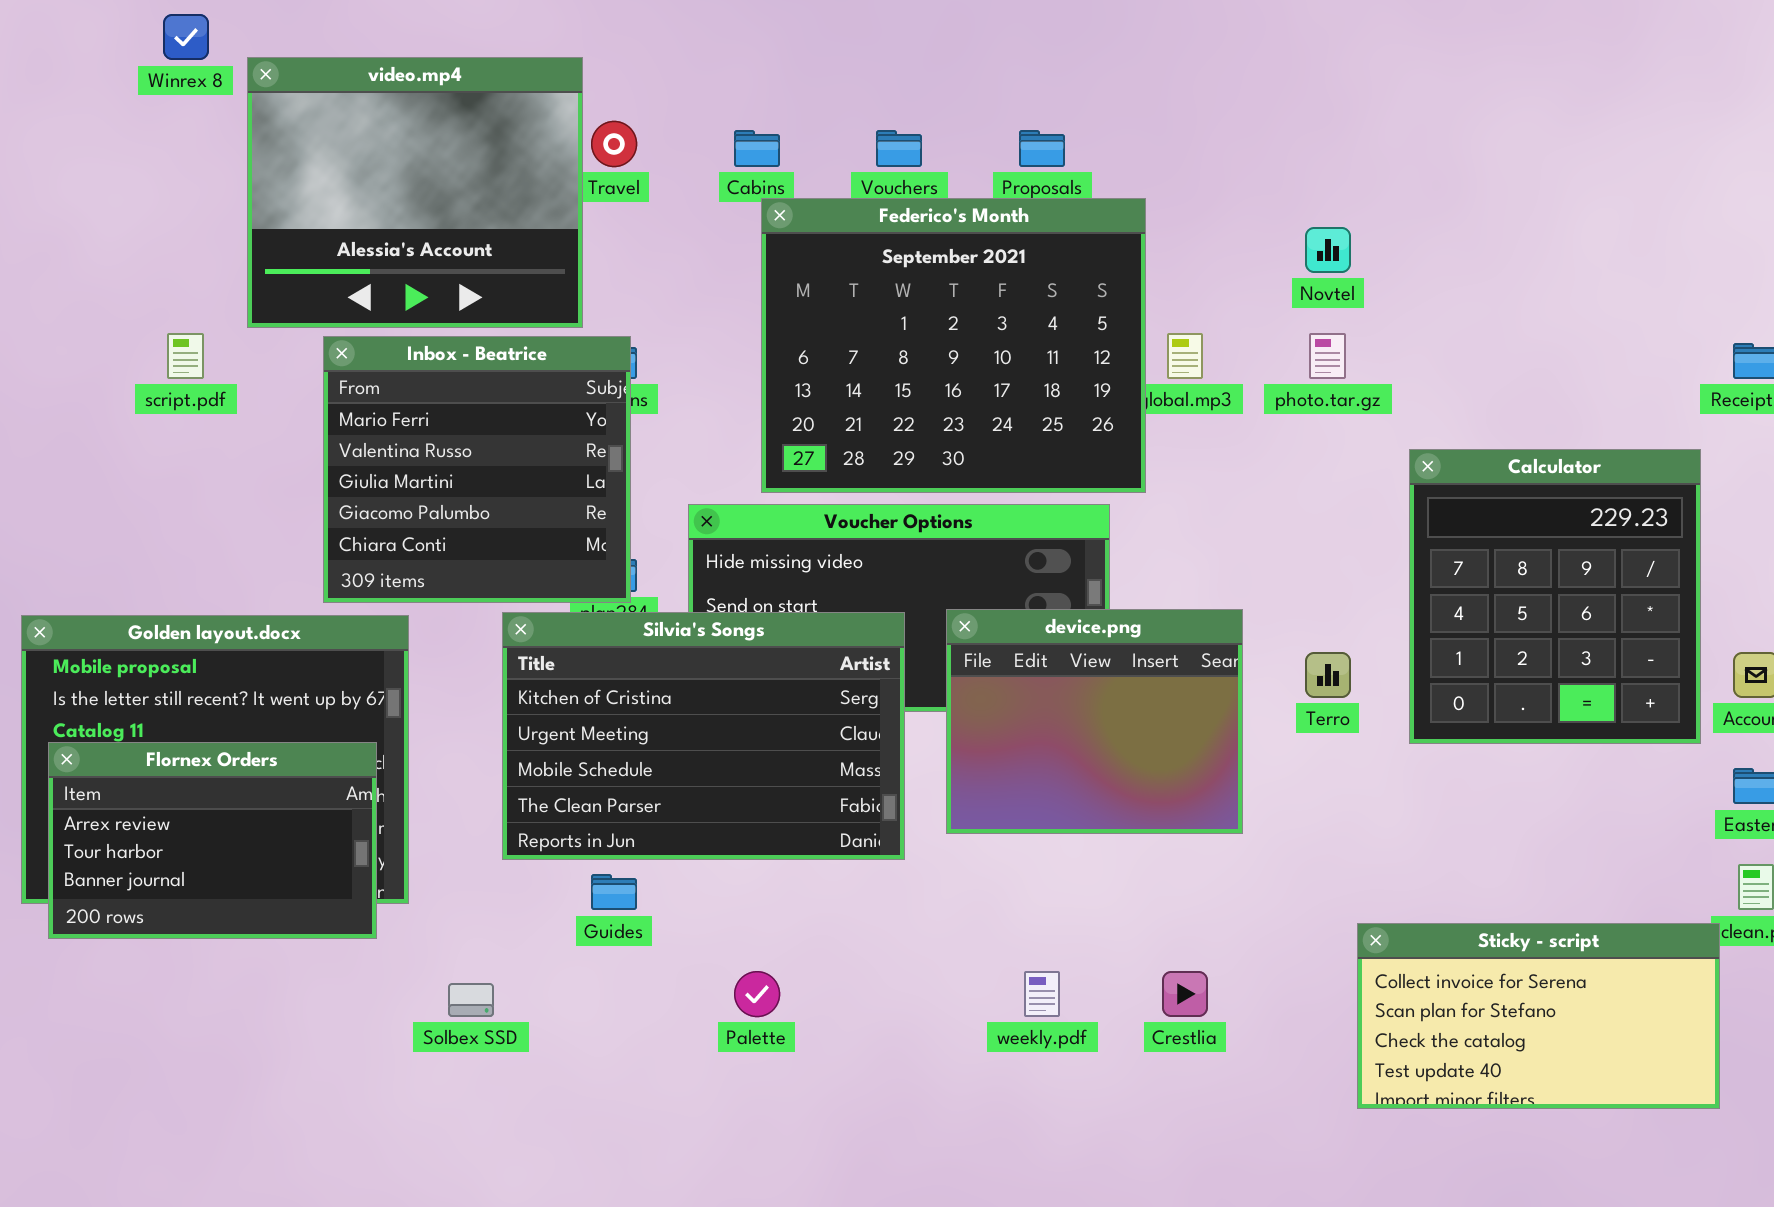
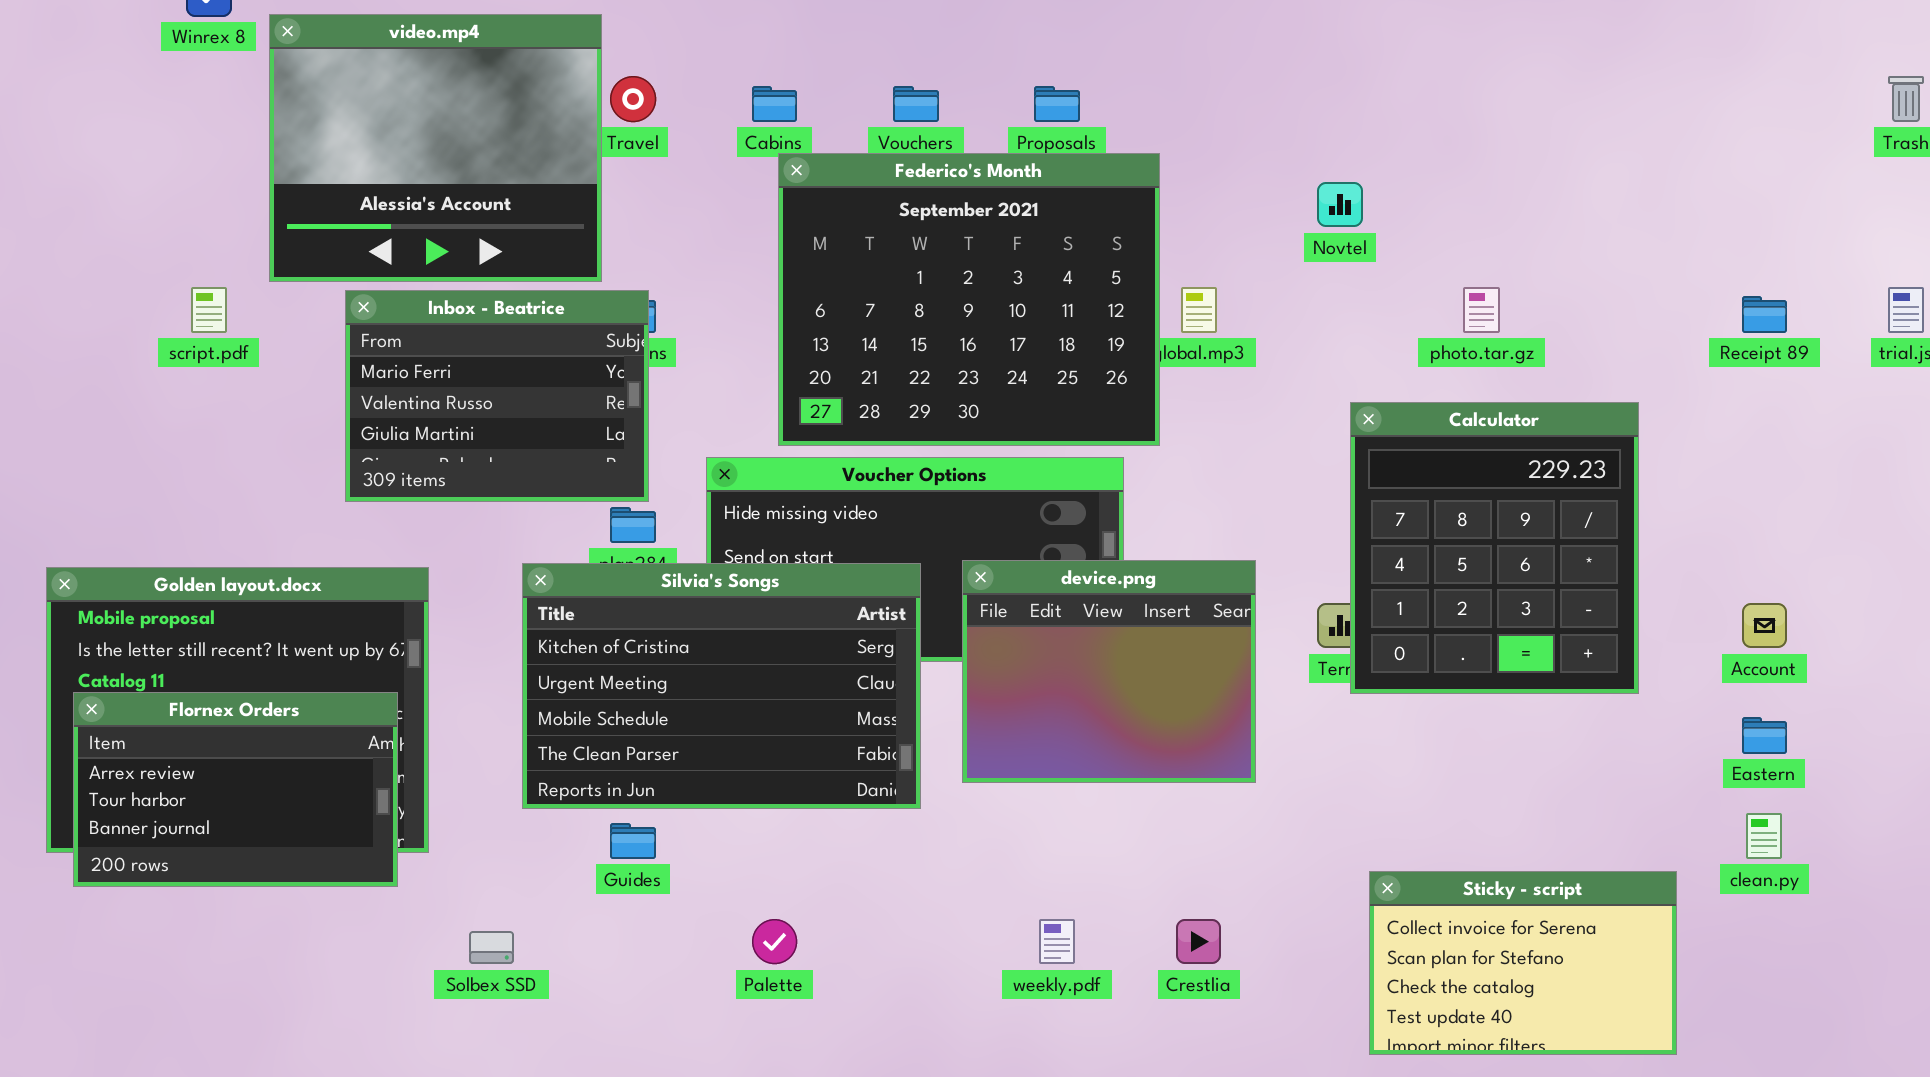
photo.tar.gz: [1309,333,1346,379] -> [1463,287,1500,333], moved
Inbox - Beatrice: [323,336,631,603] -> [345,290,649,502], resized
Calculator: [1409,449,1701,744] -> [1350,402,1639,694], moved
Sticky - script: [1357,923,1720,1109] -> [1369,871,1677,1055], resized

